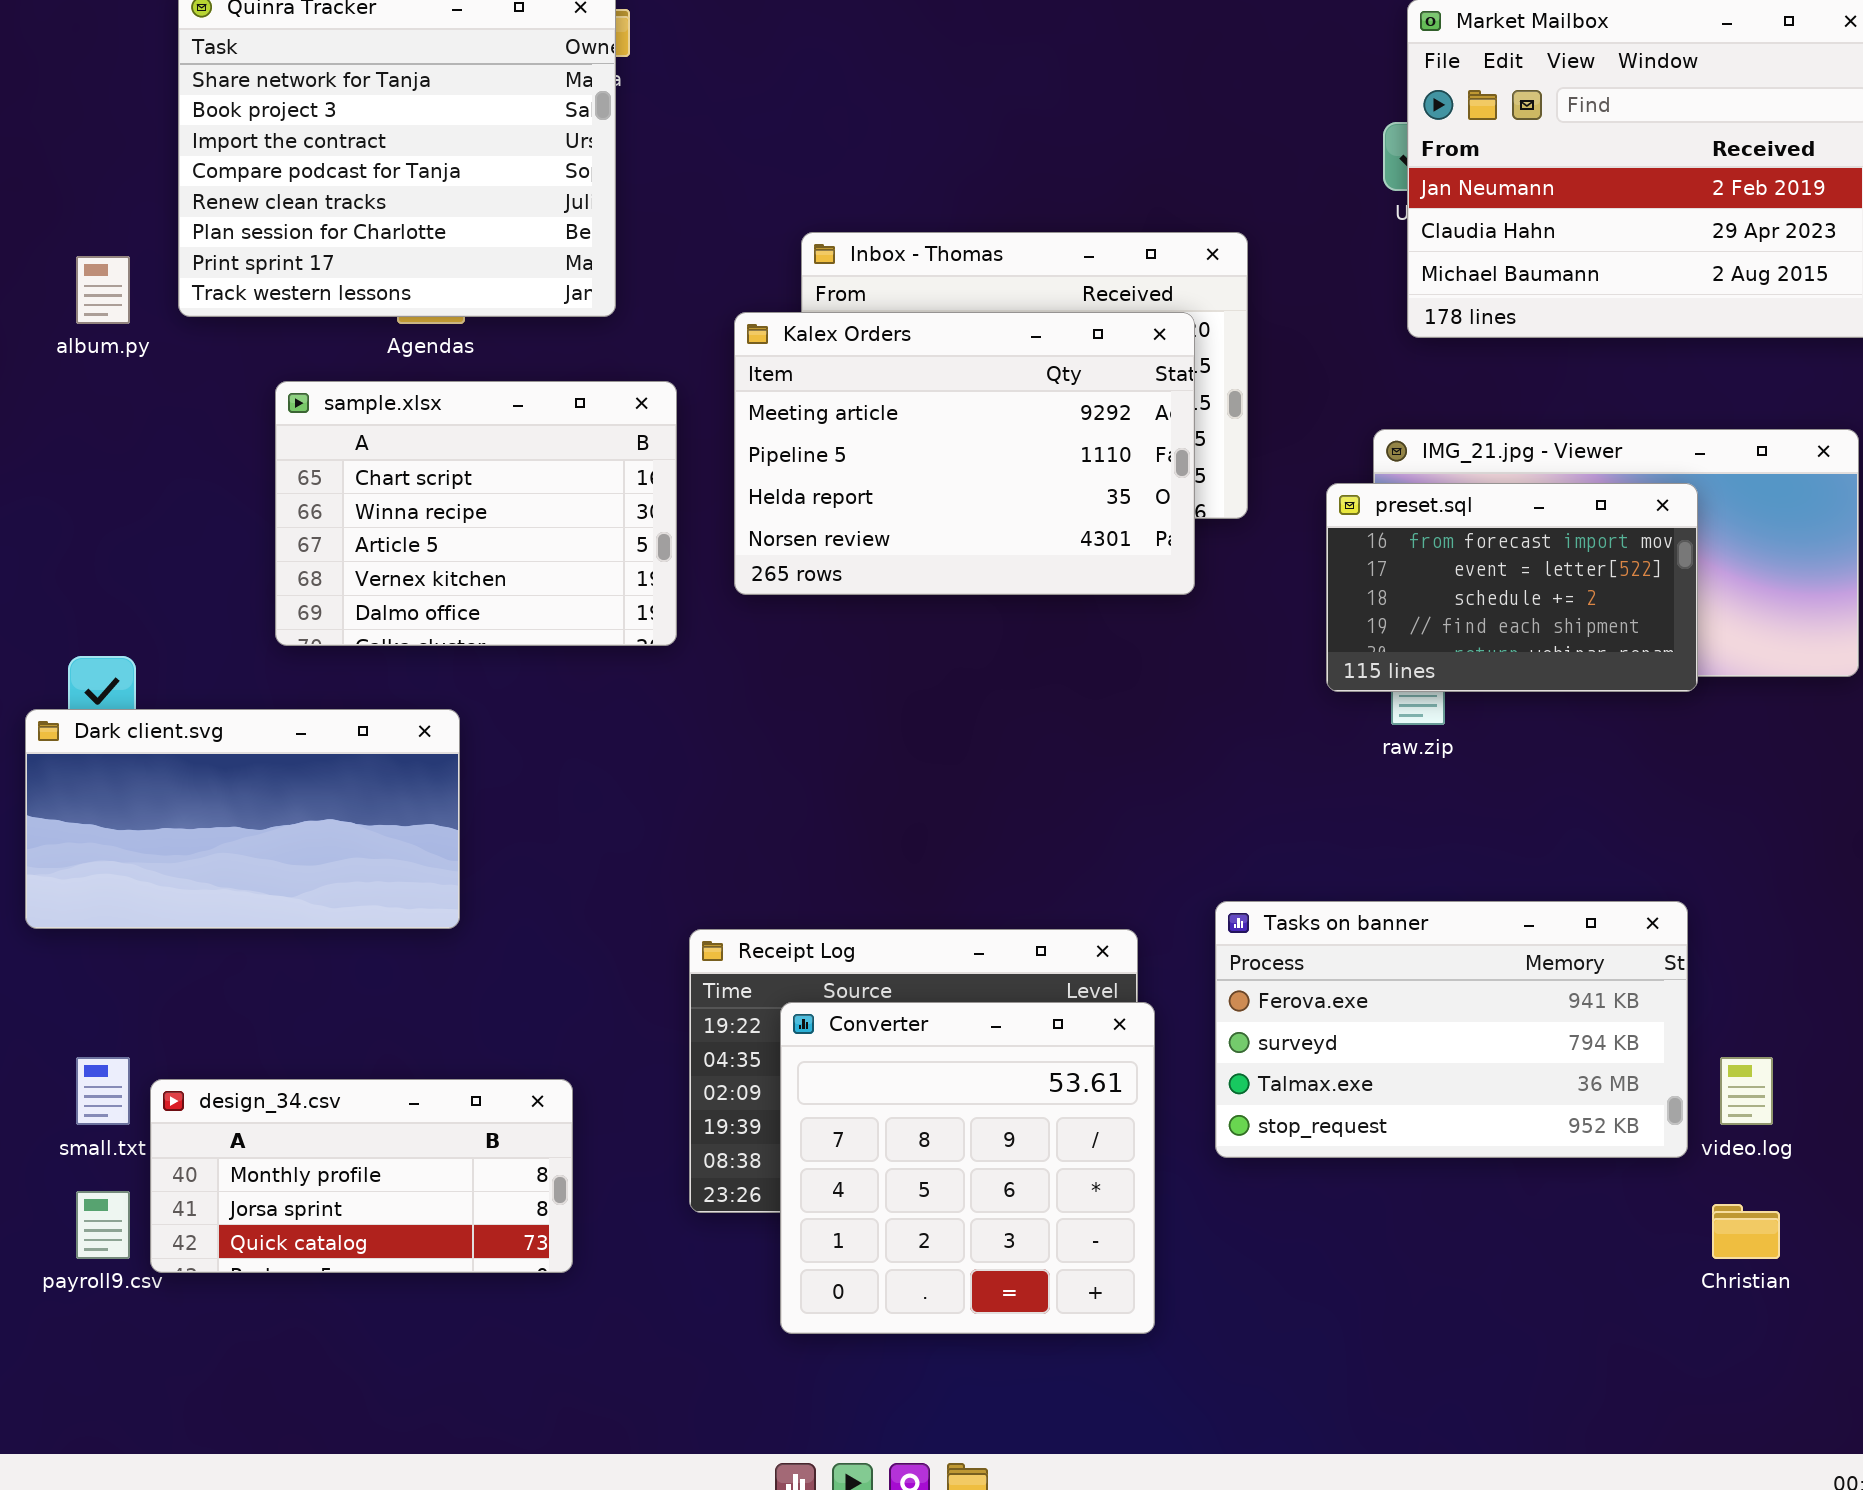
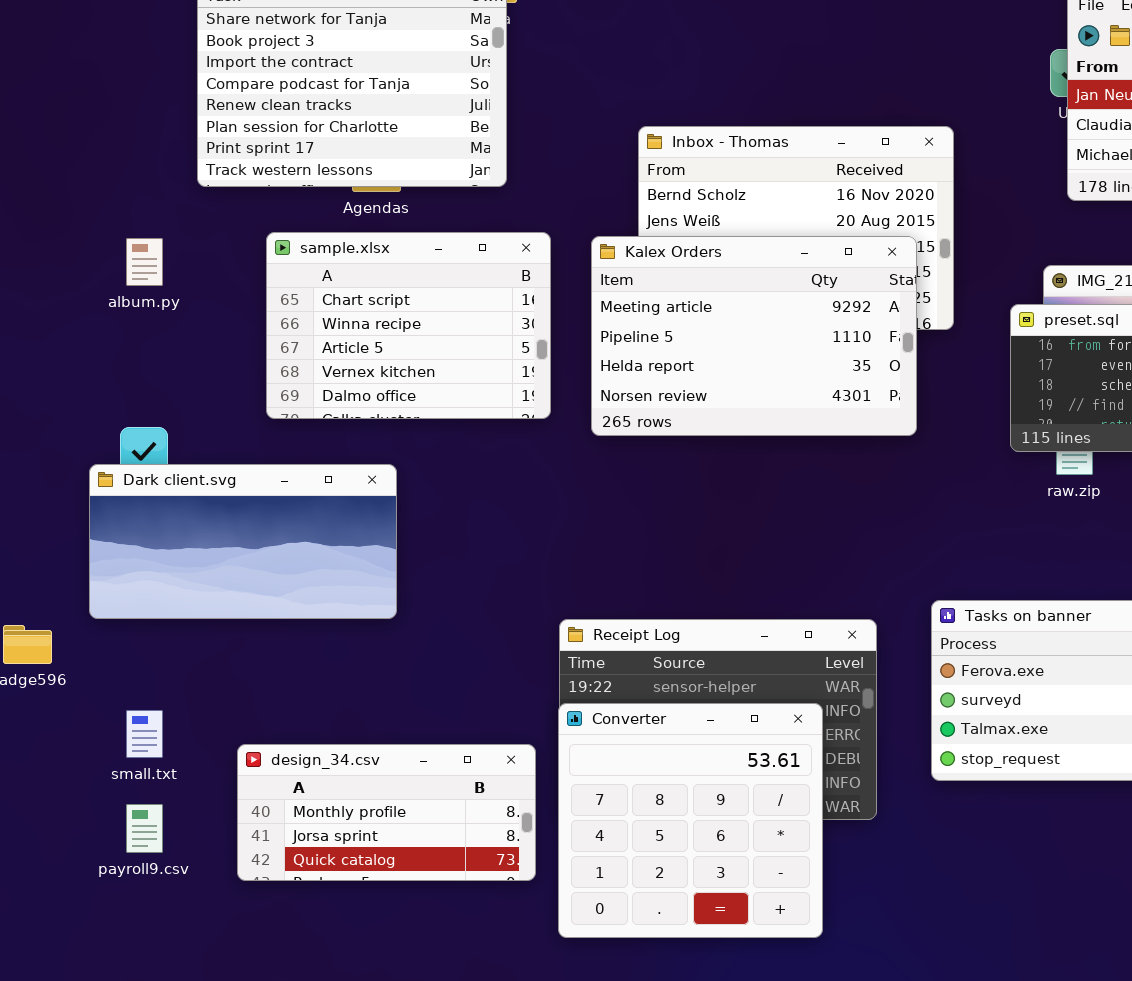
album.py: [76,256,130,324] -> [126,238,163,286], moved
Kalex Orders: [734,312,1195,595] -> [591,236,917,436], moved
Converter: [780,1002,1155,1334] -> [558,703,823,938], moved
design_34.csv: [150,1079,573,1273] -> [237,744,536,881], moved

